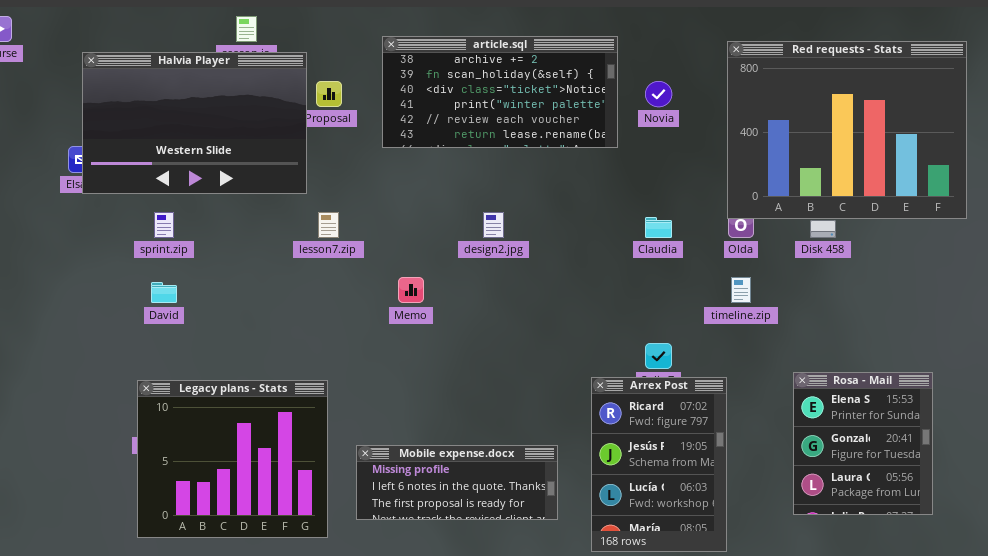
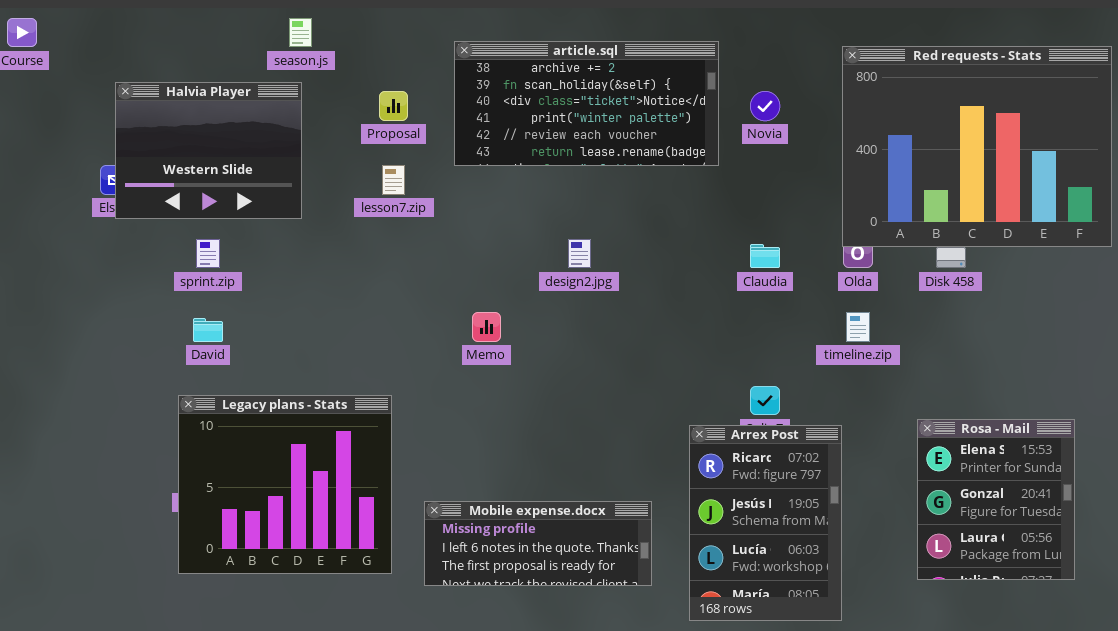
Halvia Player: [82,52,307,194] -> [115,82,302,219], resized
lesson7.zip: [318,212,339,238] -> [382,165,405,195], moved
Legacy plans - Stats: [137,380,328,538] -> [178,395,392,574], moved

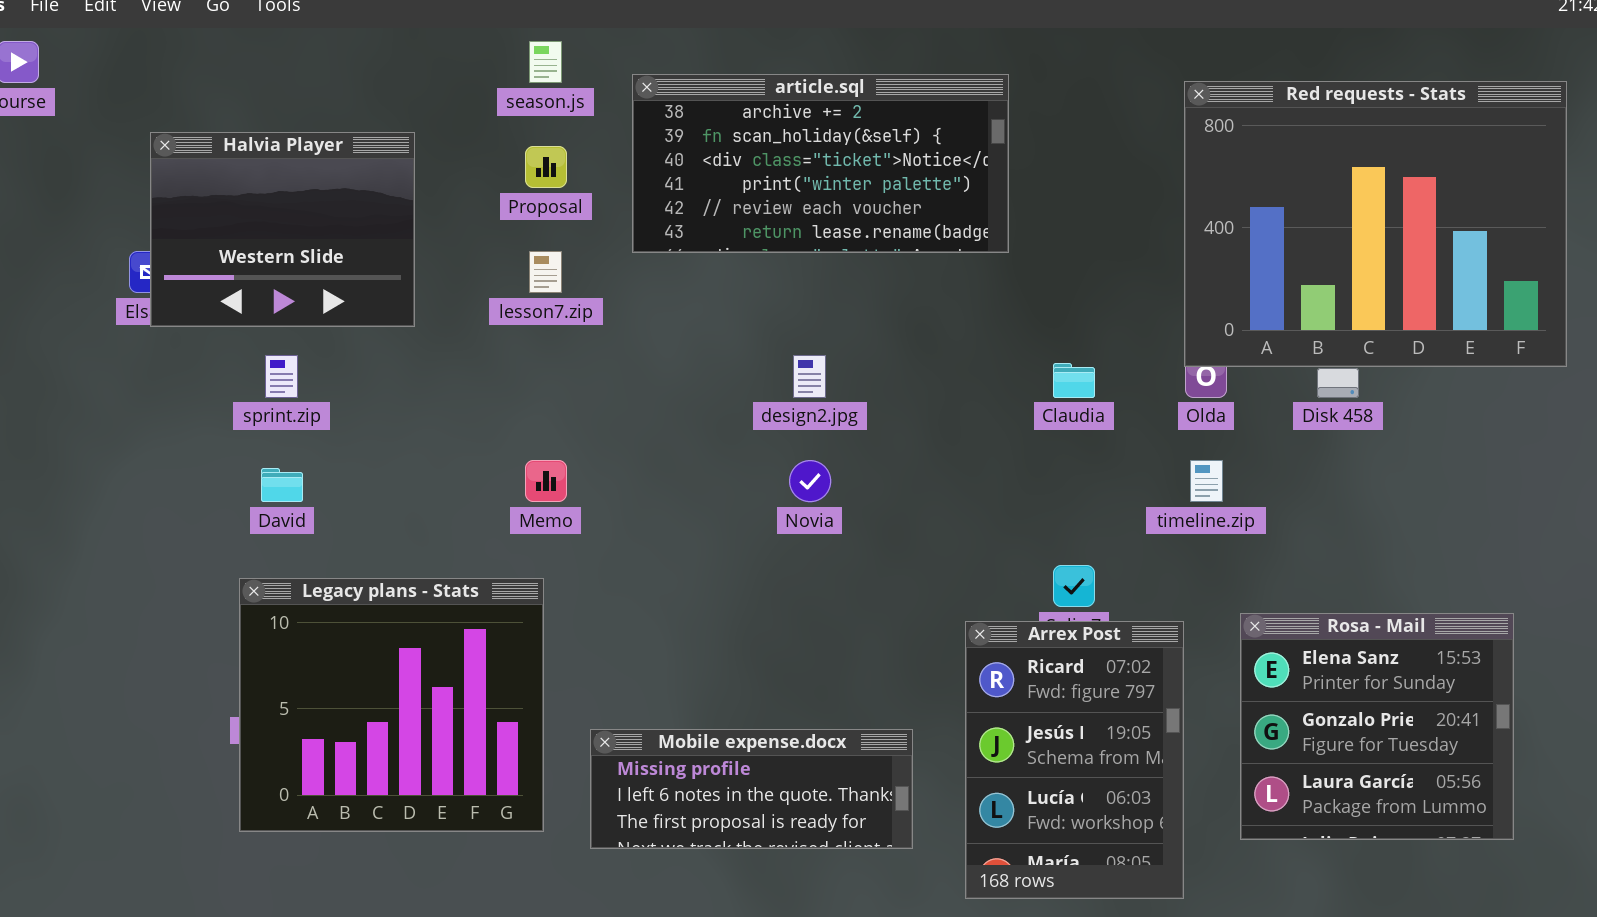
season.js: [289,18,312,47] -> [529,41,562,83], moved
Novia: [750,91,780,121] -> [789,460,831,502], moved
Memo: [472,312,501,342] -> [525,460,567,502], moved
Rosa - Mail: [917,419,1075,580] -> [1240,613,1514,840], resized

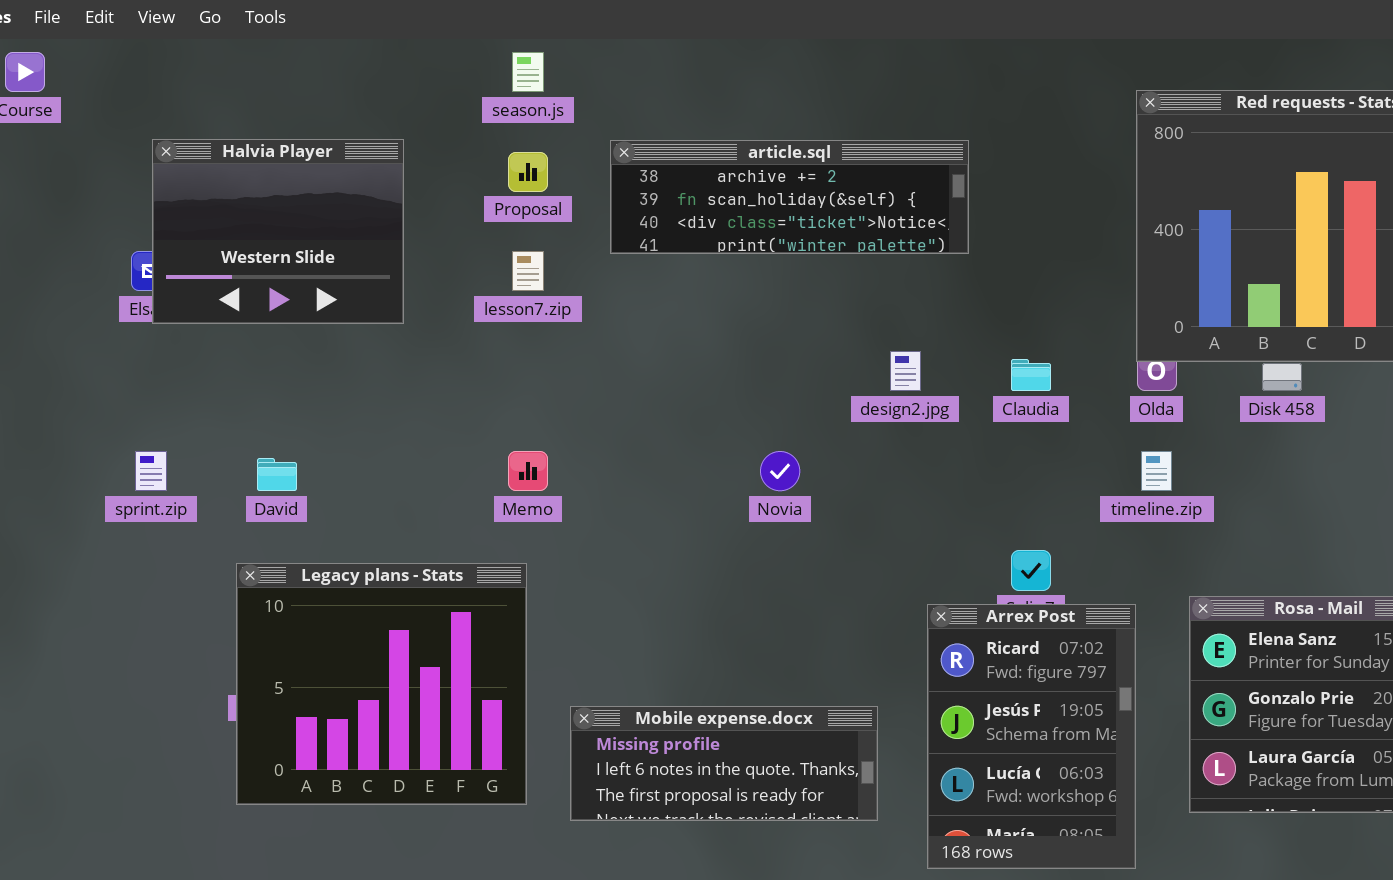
article.sql: [632,74,1009,253] -> [610,140,969,254], resized
sprint.zip: [265,355,298,398] -> [135,451,167,491], moved
design2.jpg: [793,355,826,398] -> [890,351,921,391], moved

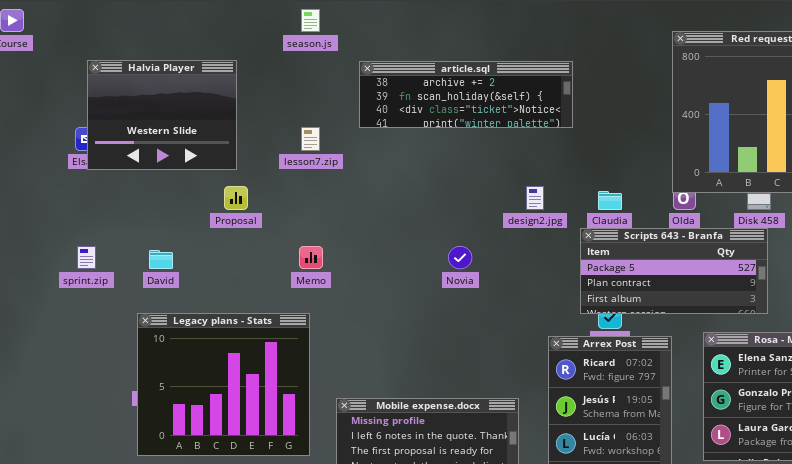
Proposal: [508,152,548,192] -> [224,186,248,210], moved
Scripts 643 - Branfa: none -> [580,228,768,314], opened

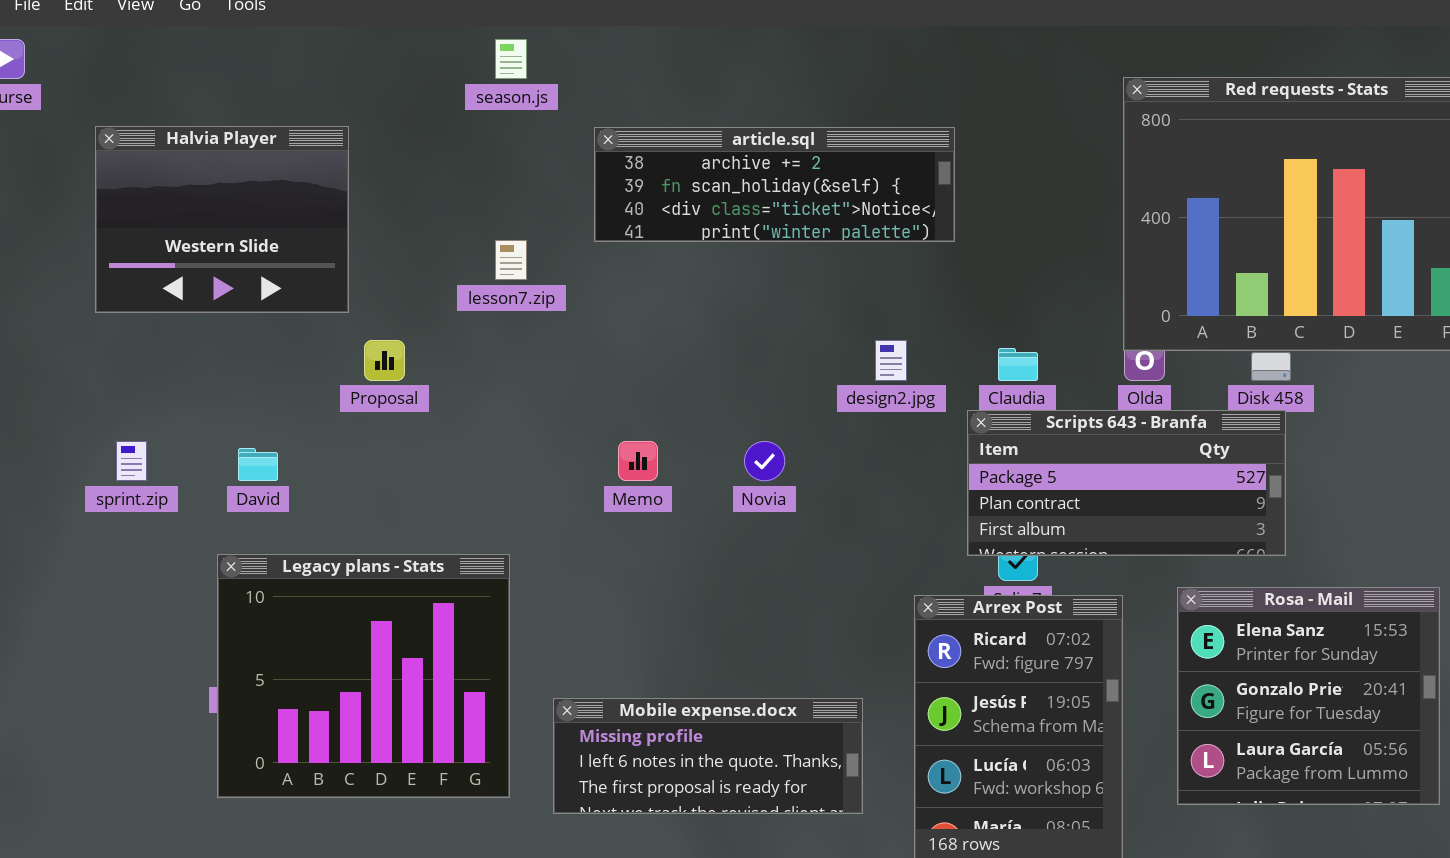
Halvia Player: [87,60,237,170] -> [95,126,349,313], moved
Memo: [299,246,323,269] -> [618,441,658,481], moved

